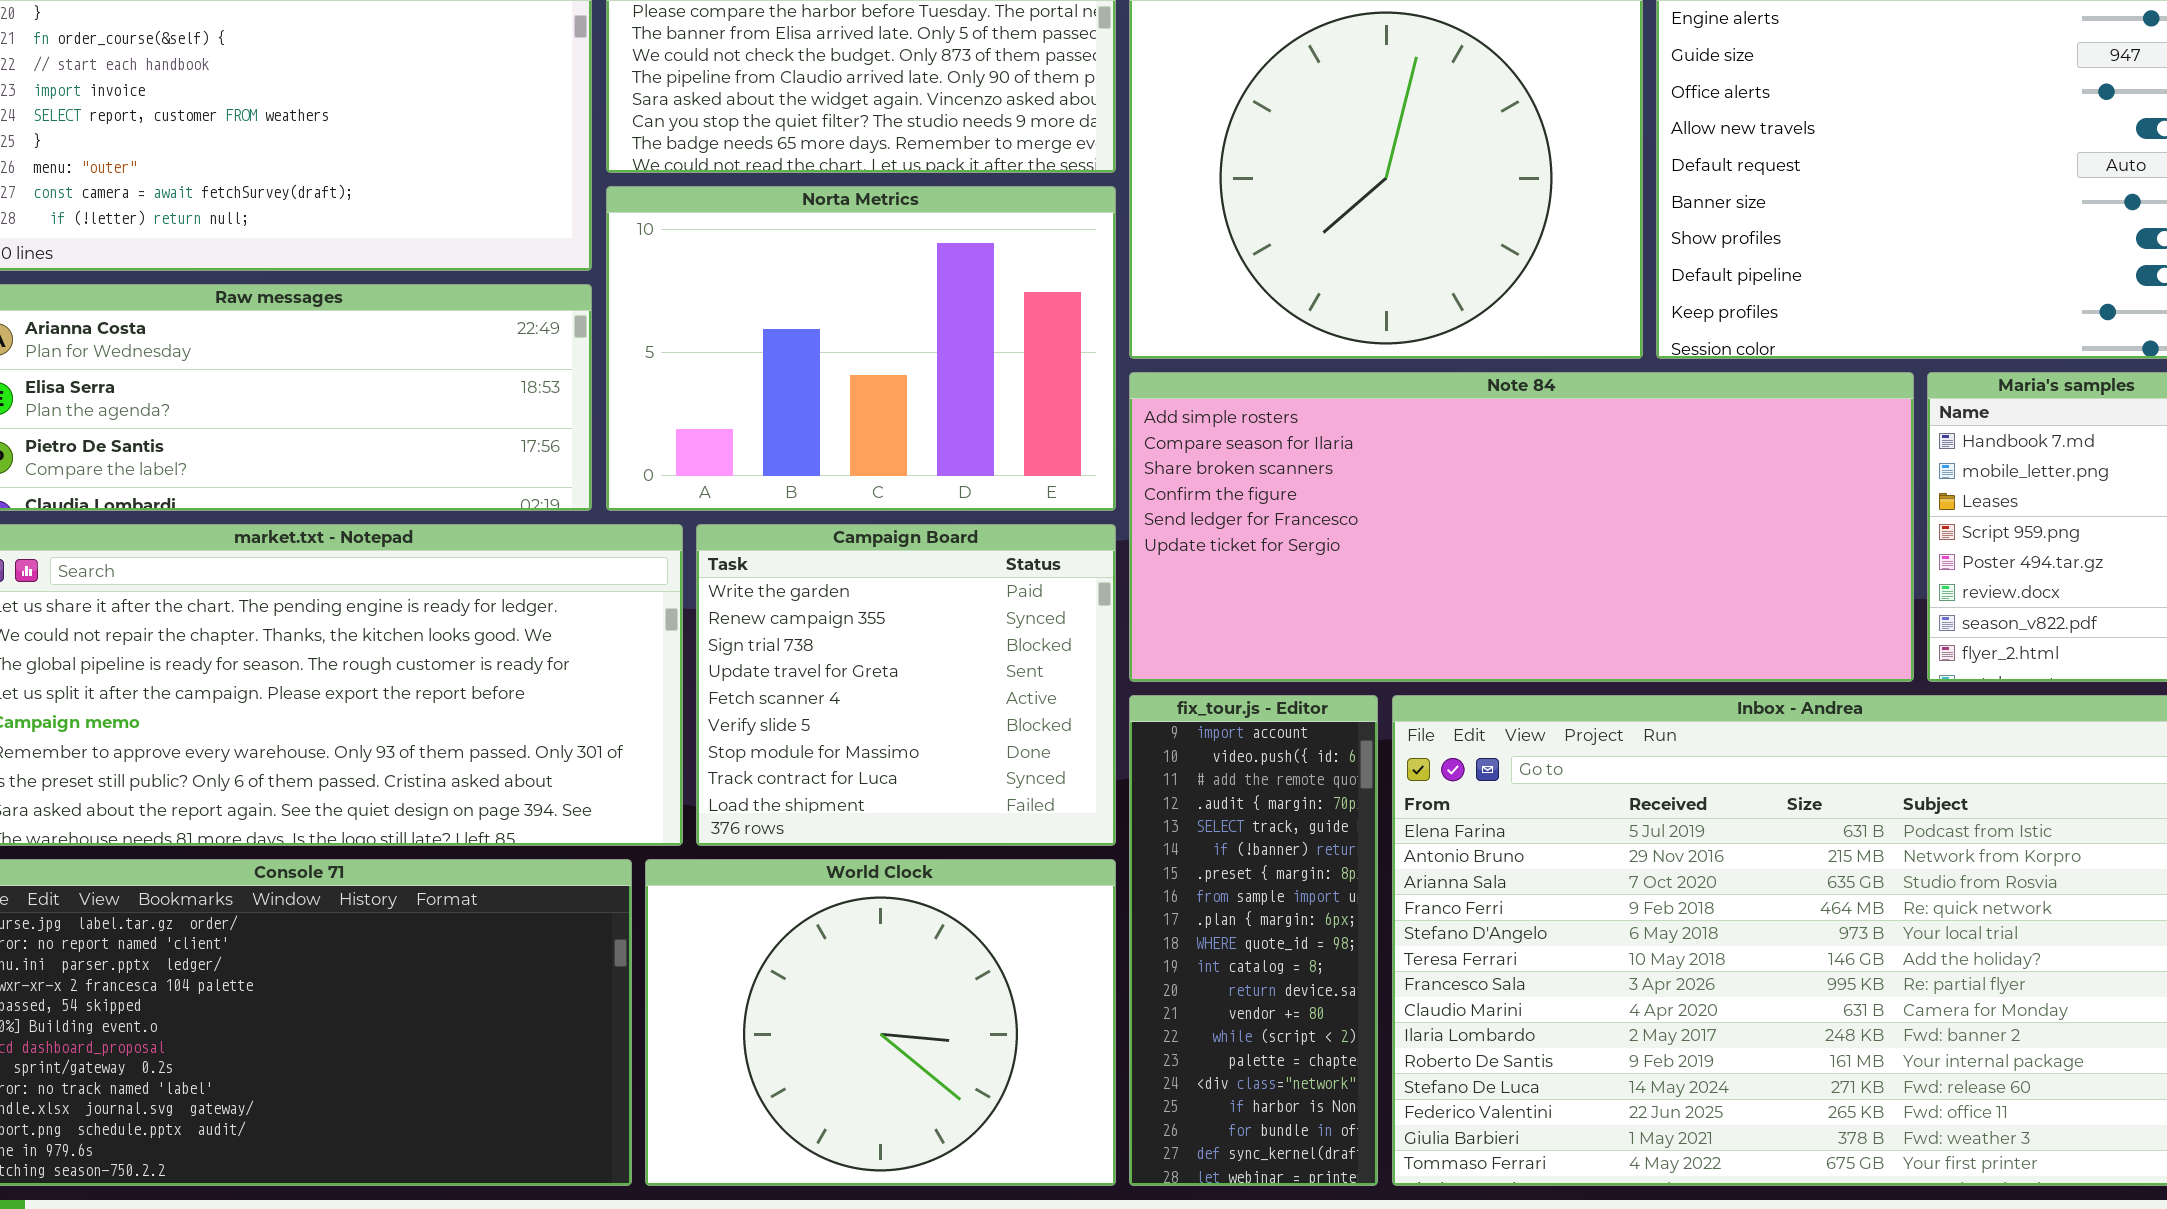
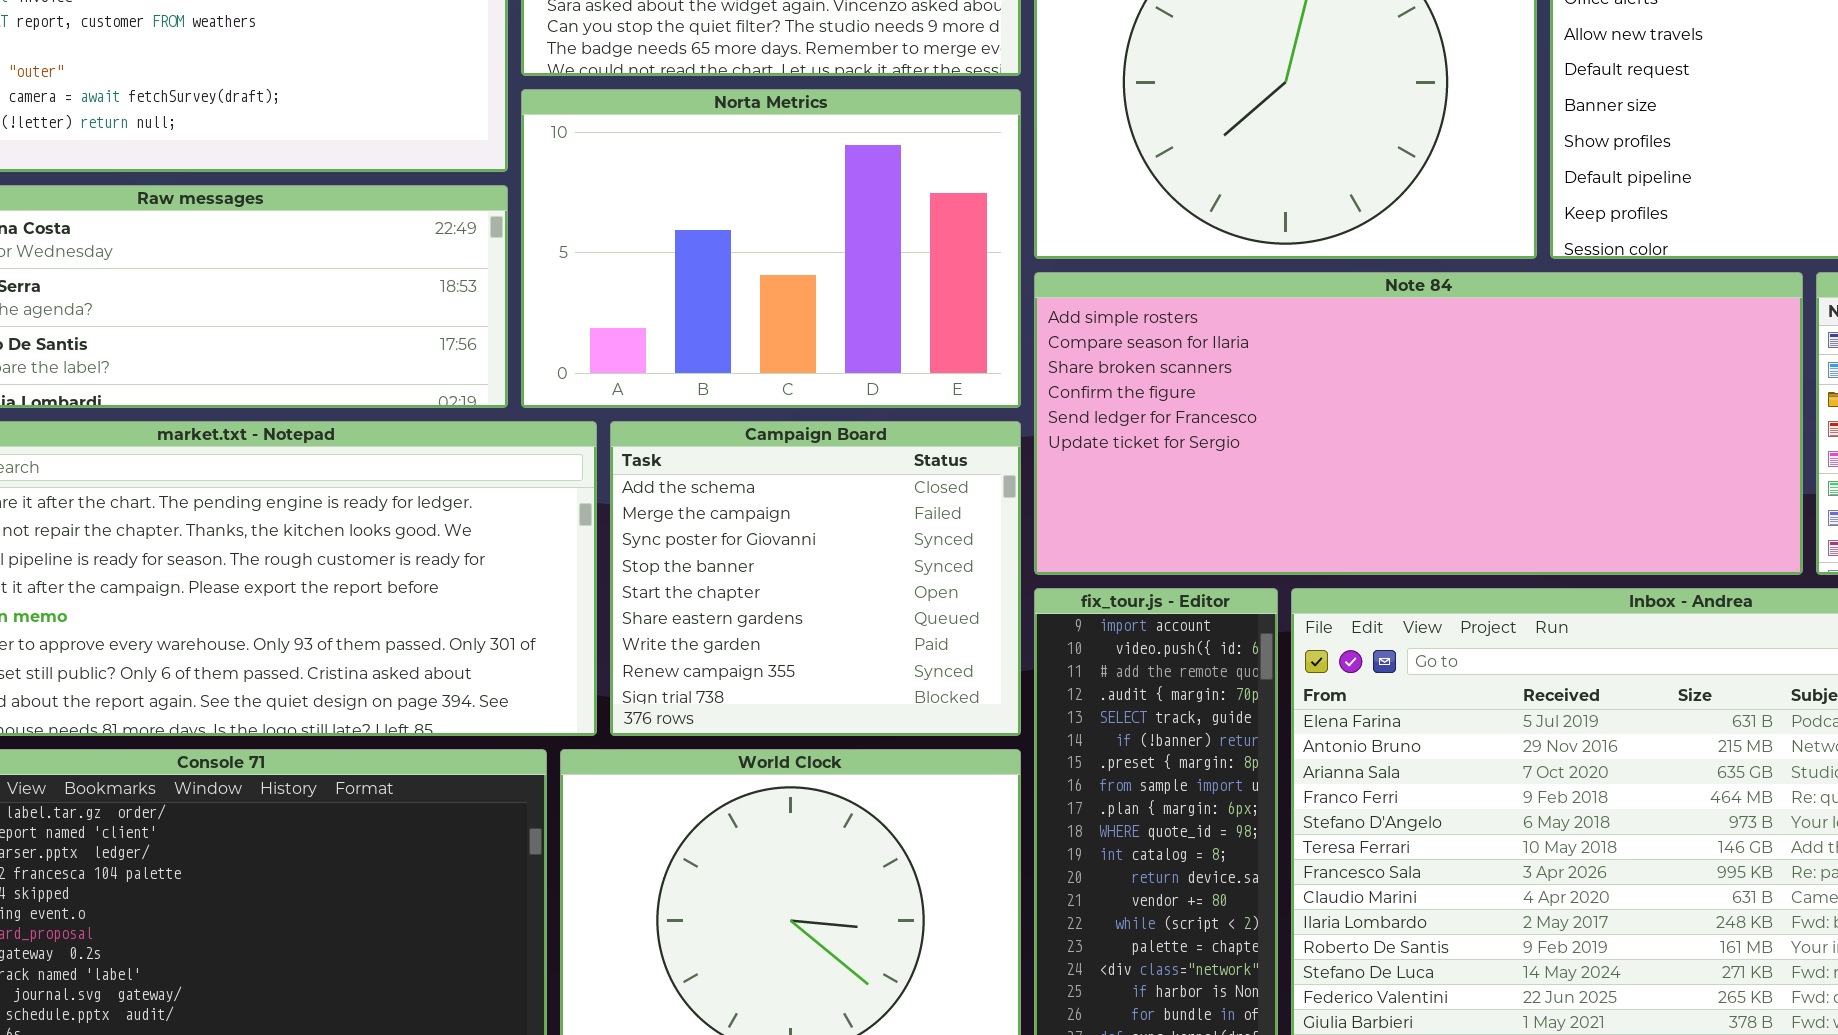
Campaign Board: [696,524,1116,846] -> [610,421,1021,736], scrolled up 6 rows

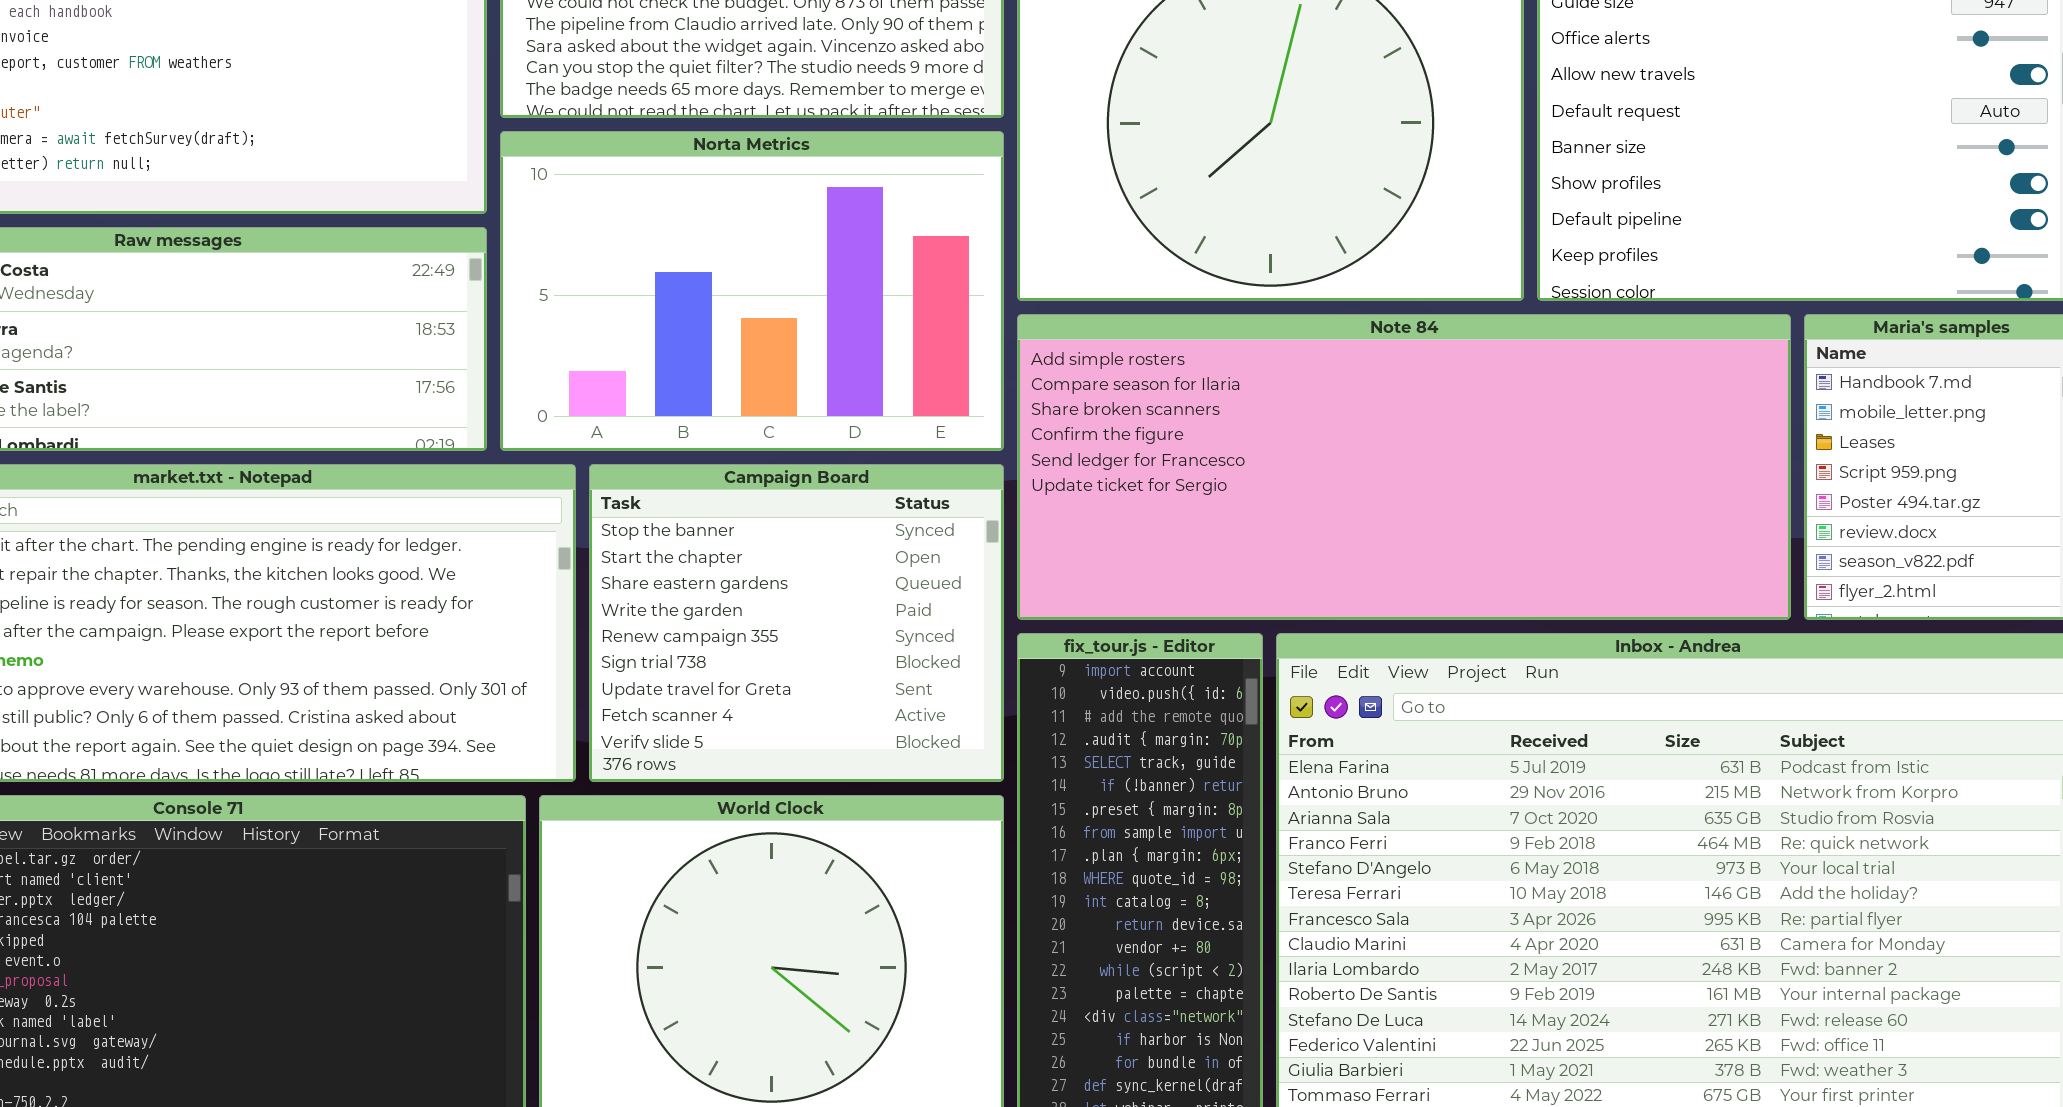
Campaign Board: [610,421,1021,736] -> [589,464,1004,782], scrolled down 3 rows

